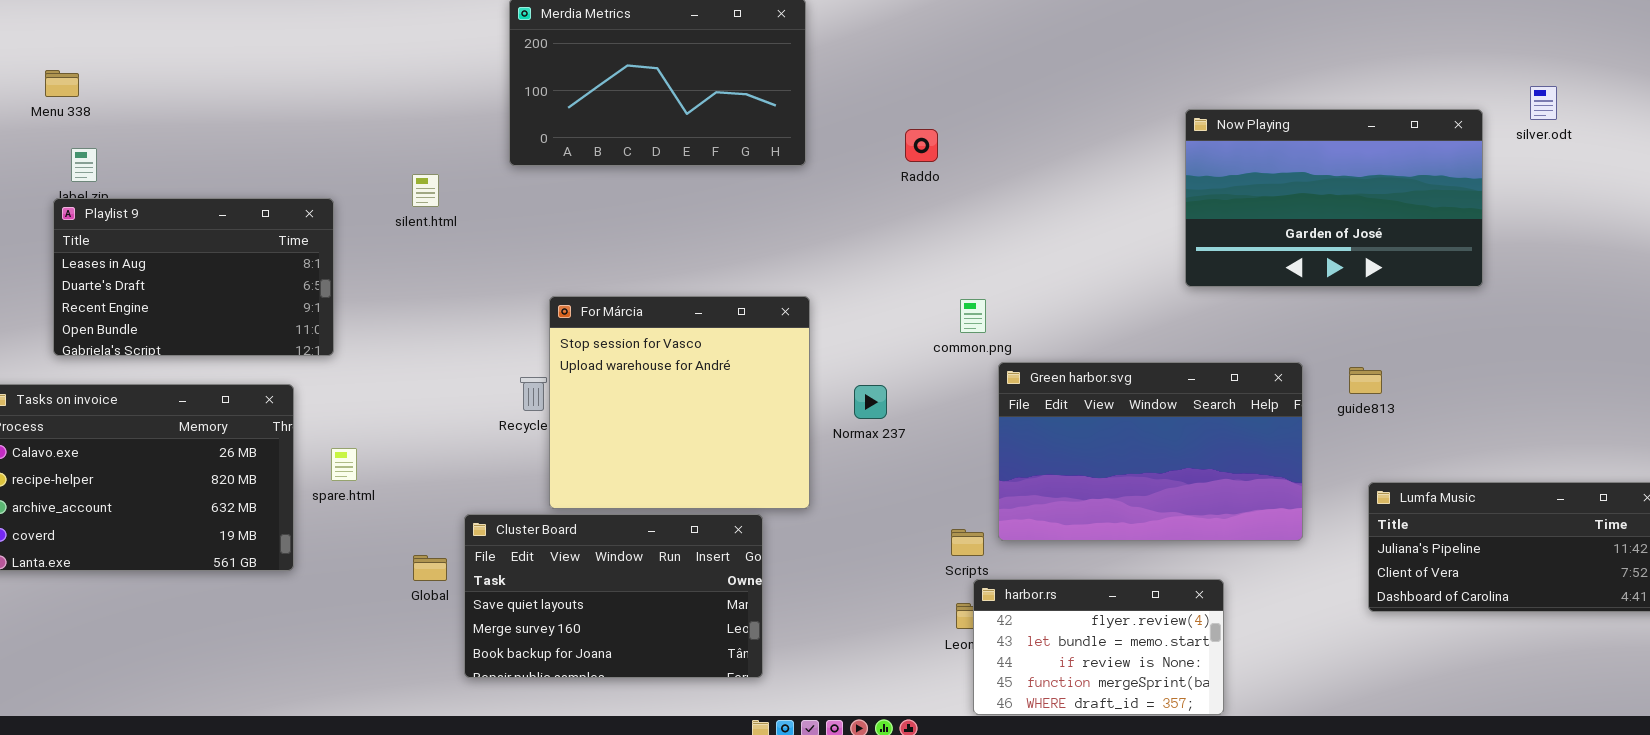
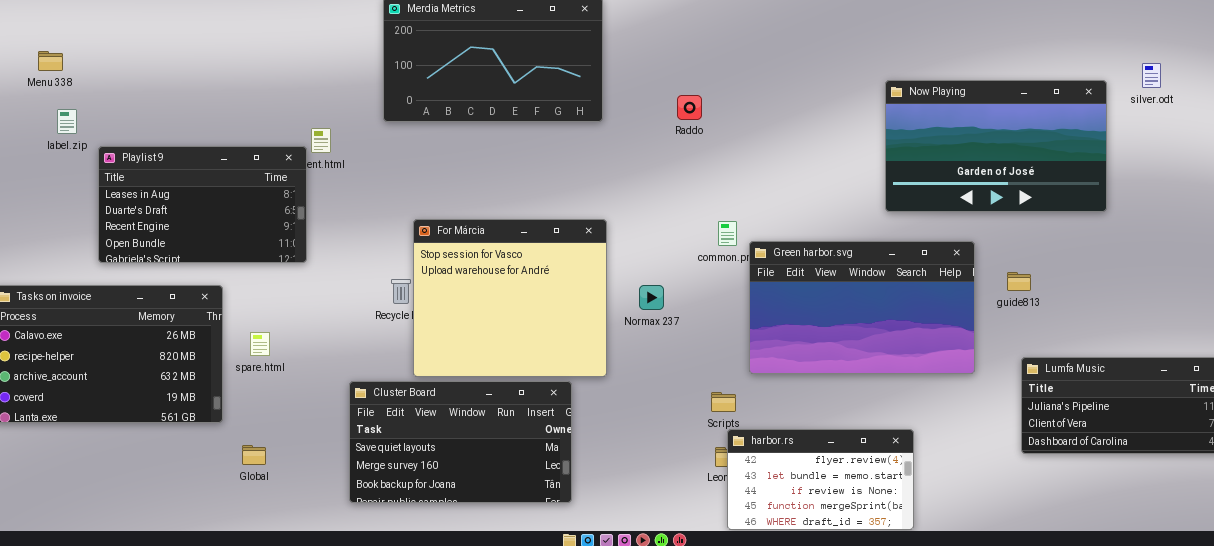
Playlist 9: [53,198,334,356] -> [98,146,307,263], moved
Green harbor.svg: [998,362,1303,541] -> [749,241,975,374], moved
Global: [413,555,447,581] -> [242,445,266,465], moved

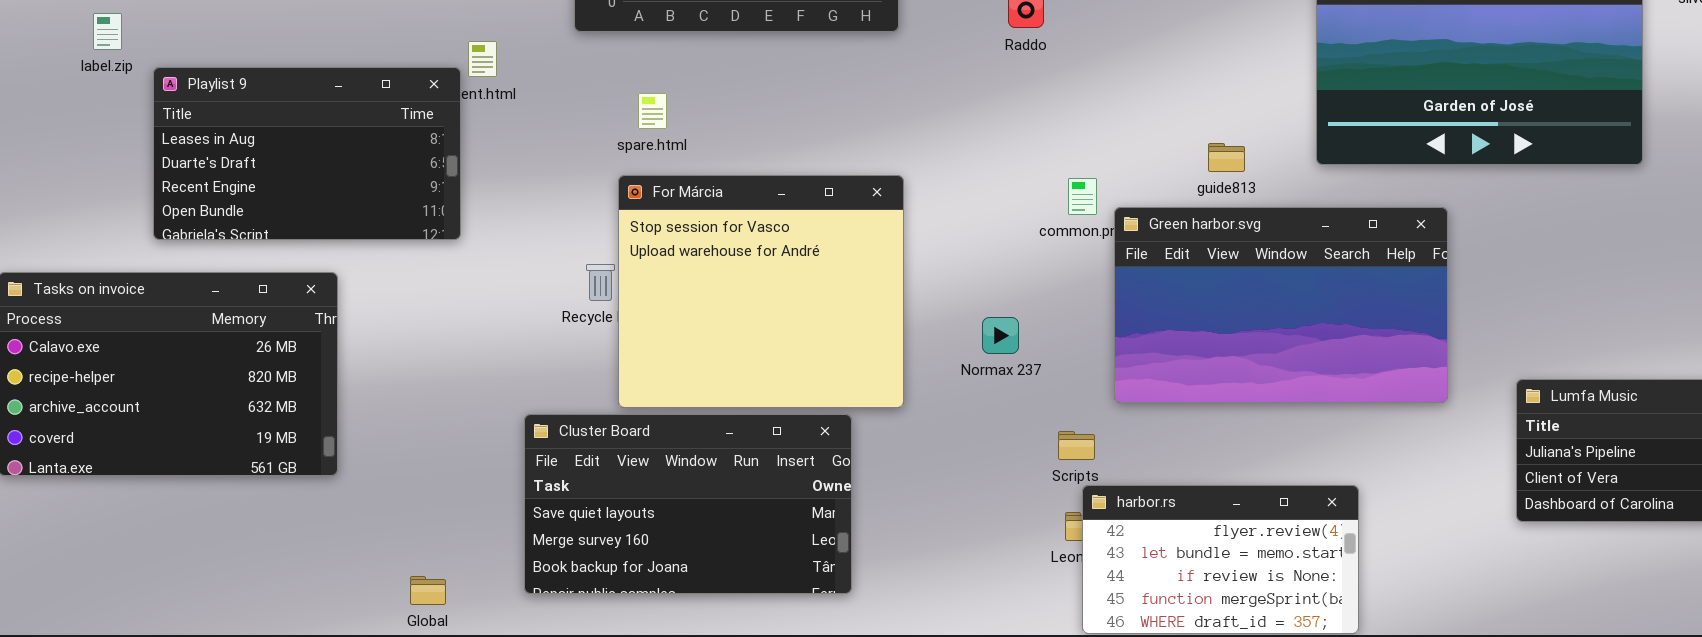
guide813: [1007,272,1031,291] -> [1208,143,1245,172], moved
Normax 237: [639,285,664,310] -> [982,317,1019,354], moved
spare.html: [250,332,270,356] -> [638,93,667,129], moved
Global: [242,445,266,465] -> [410,576,446,605], moved

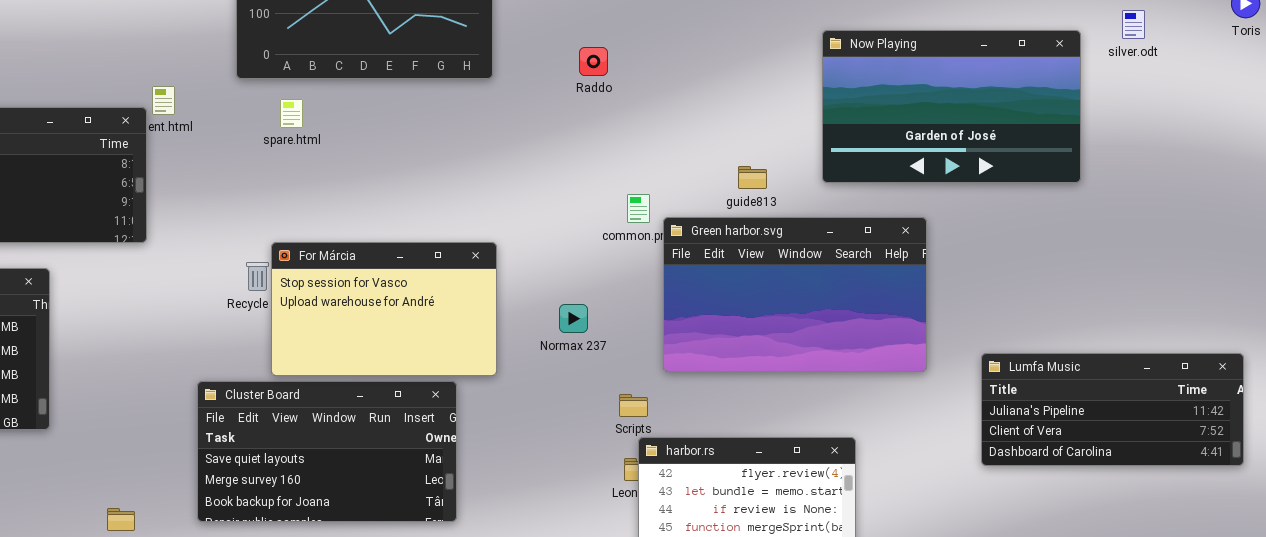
spare.html: [638,93,667,129] -> [280,99,303,128], moved
For Márcia: [618,175,904,408] -> [271,242,497,376], resized

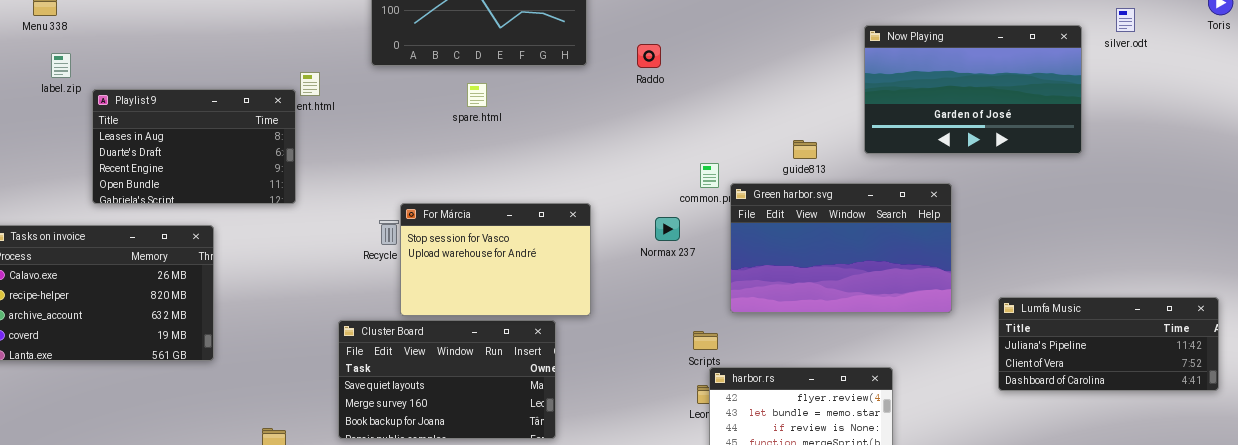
Raddo: [579,47,608,76] -> [637,44,661,68], moved
spare.html: [280,99,303,128] -> [467,83,487,107], moved
Normax 237: [559,304,588,333] -> [655,217,680,241], moved

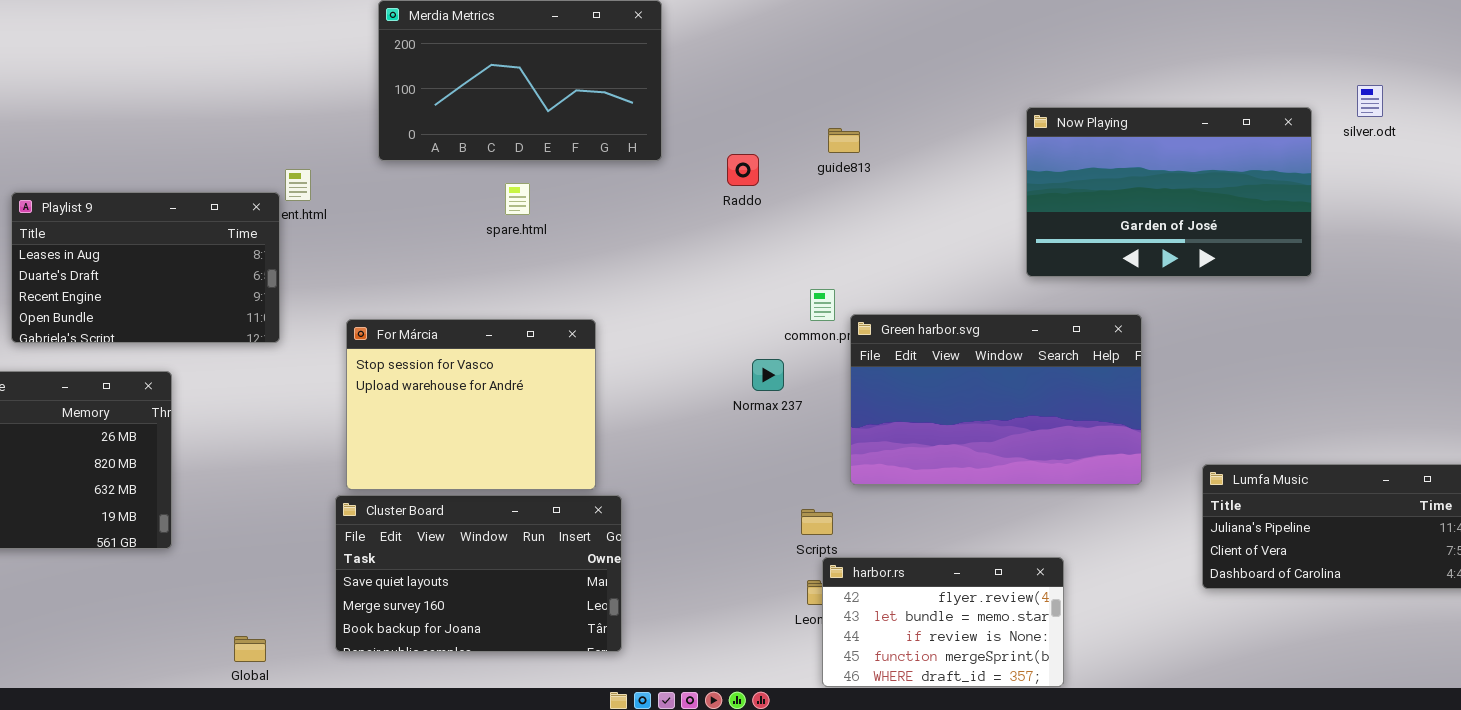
Raddo: [637,44,661,68] -> [727,154,759,186], moved
guide813: [793,140,817,159] -> [828,128,860,153], moved
For Márcia: [400,203,591,316] -> [346,319,596,490], moved, resized

